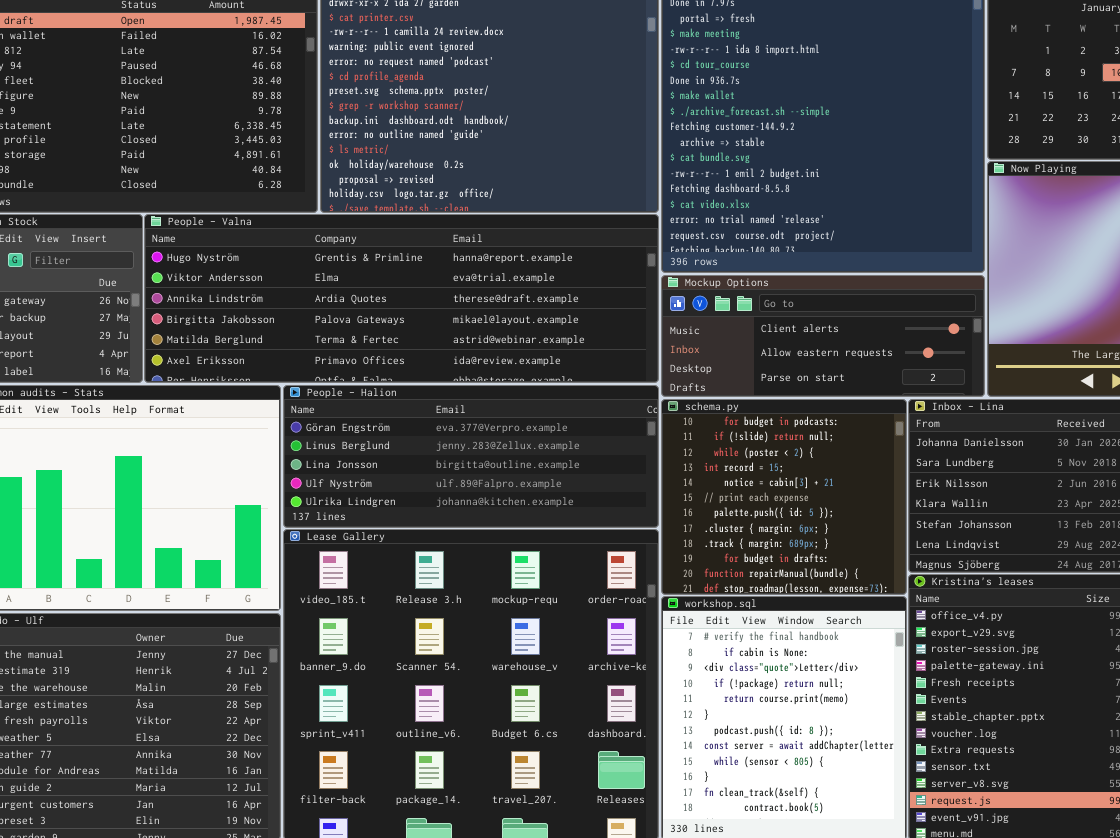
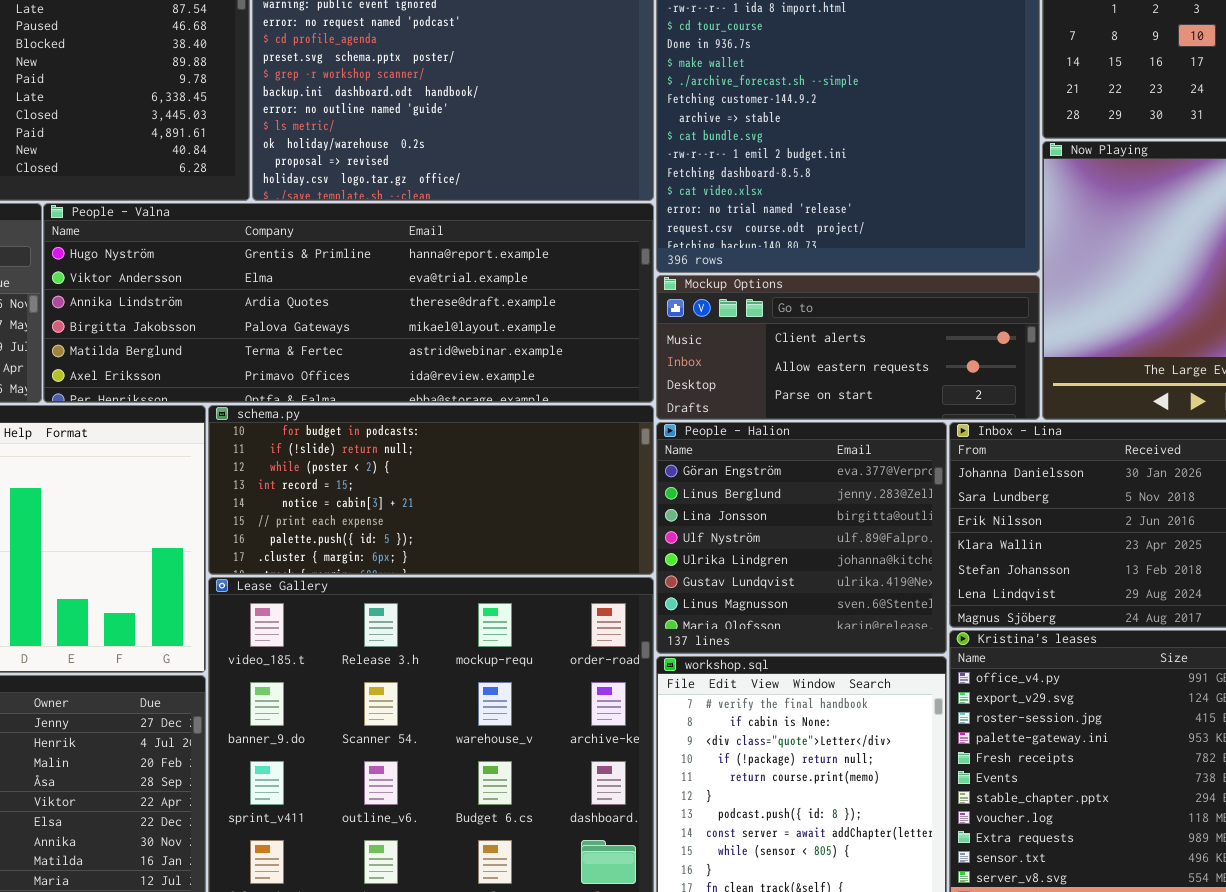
People - Halion: [283,385,659,528] -> [656,422,947,654], moved, resized
schema.py: [661,399,907,595] -> [208,405,654,575], moved, resized

